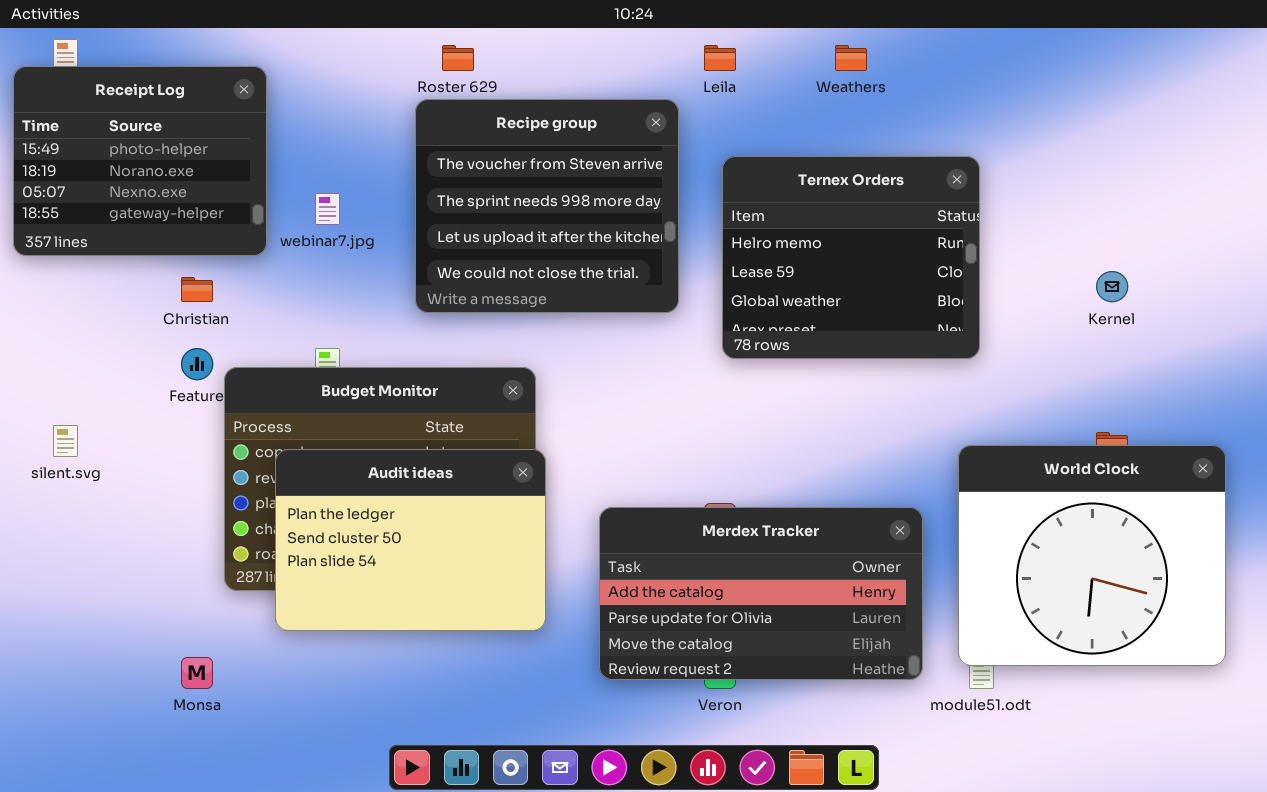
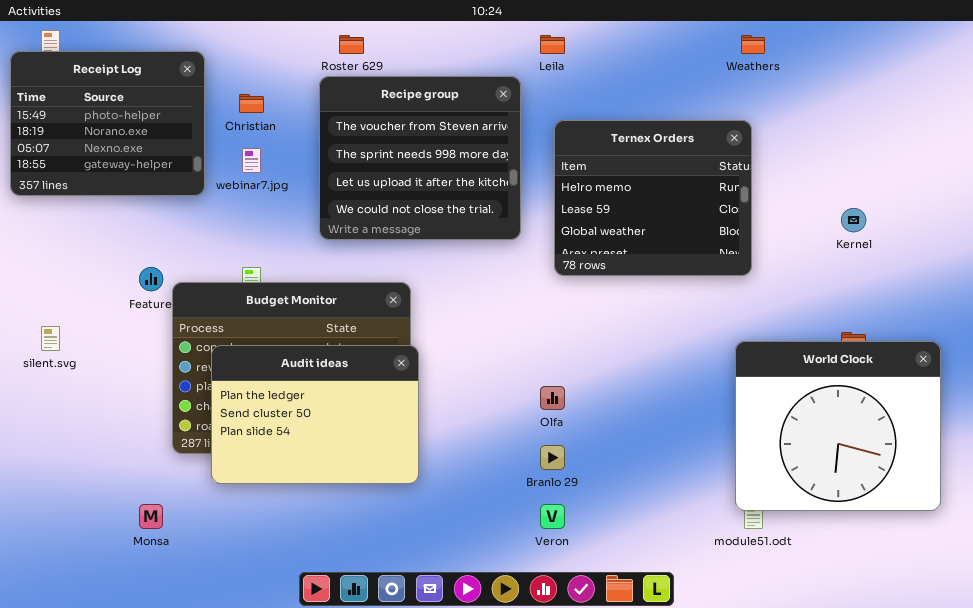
Weathers: [835,45,867,71] -> [741,35,765,54], moved
Christian: [181,277,213,302] -> [239,94,264,113], moved
Merdex Tracker: [599,507,923,680] -> none, closed

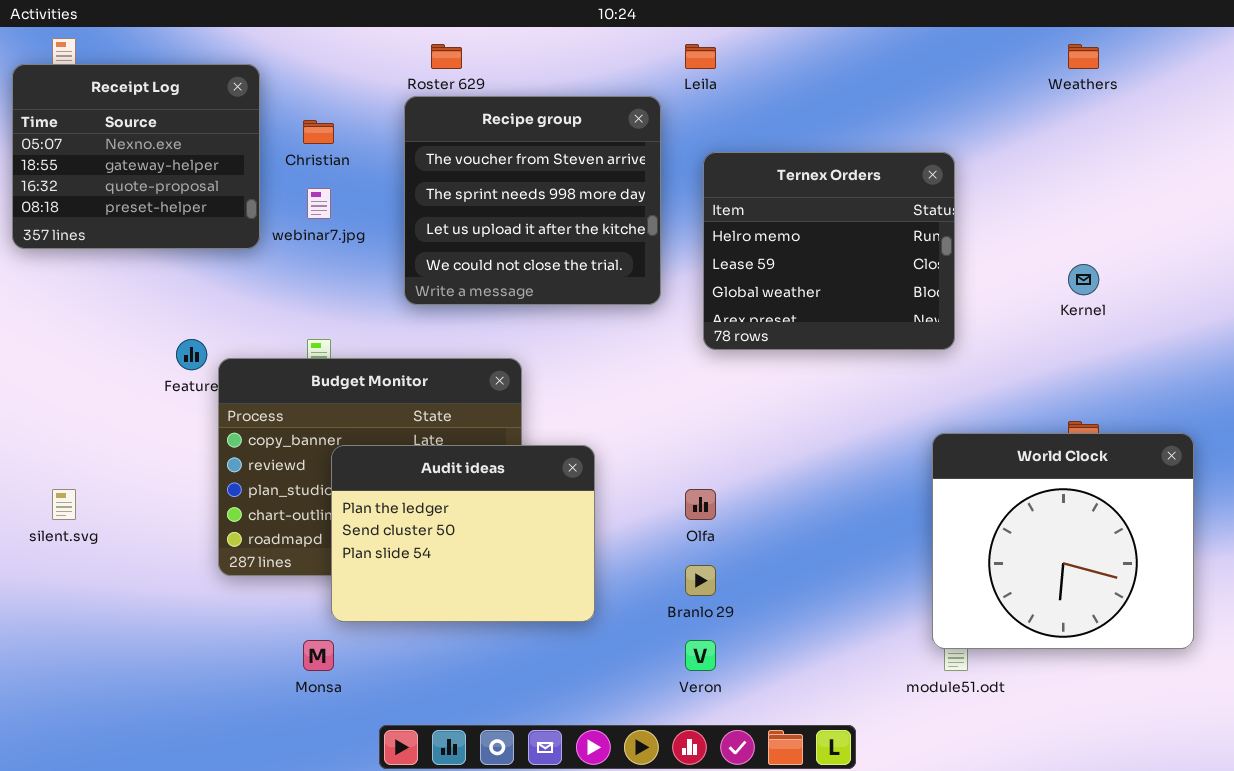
Weathers: [741,35,765,54] -> [1068,44,1099,69], moved
Receipt Log: [10,51,205,196] -> [12,64,260,249], scrolled down 2 rows
silent.svg: [41,326,60,351] -> [52,489,76,520], moved
Audit ideas: [211,345,419,484] -> [331,445,595,622], moved
Monsa: [139,504,163,529] -> [303,640,334,671], moved

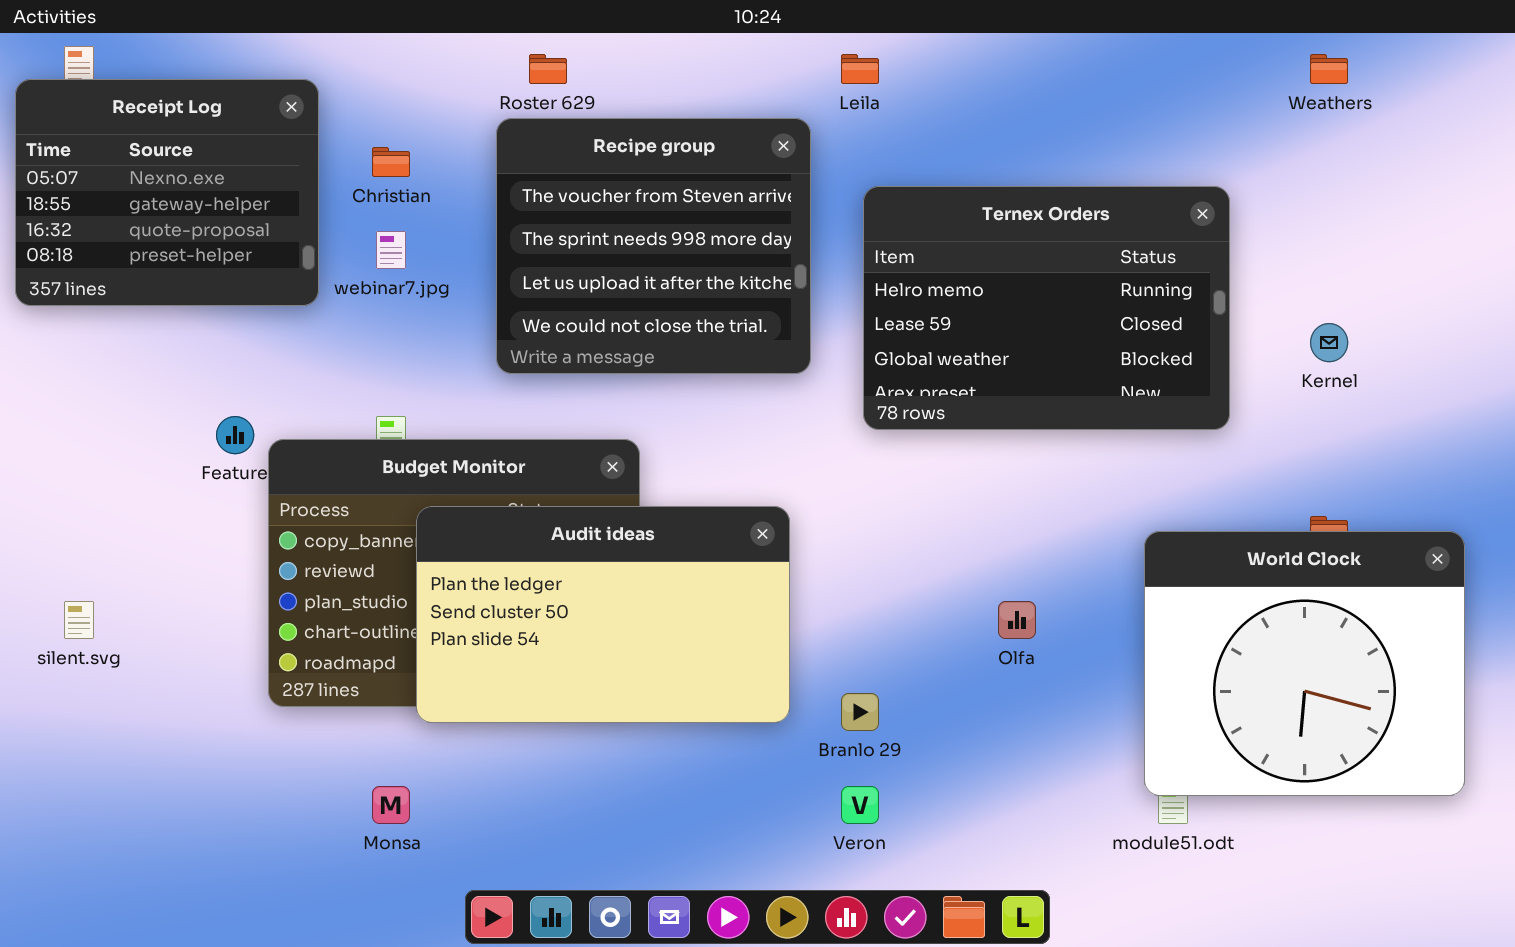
Ternex Orders: [703,152,955,350] -> [863,186,1230,430], resized
Audit ideas: [331,445,595,622] -> [416,506,790,723], moved, resized
Olfa: [685,489,716,520] -> [998,601,1036,639], moved

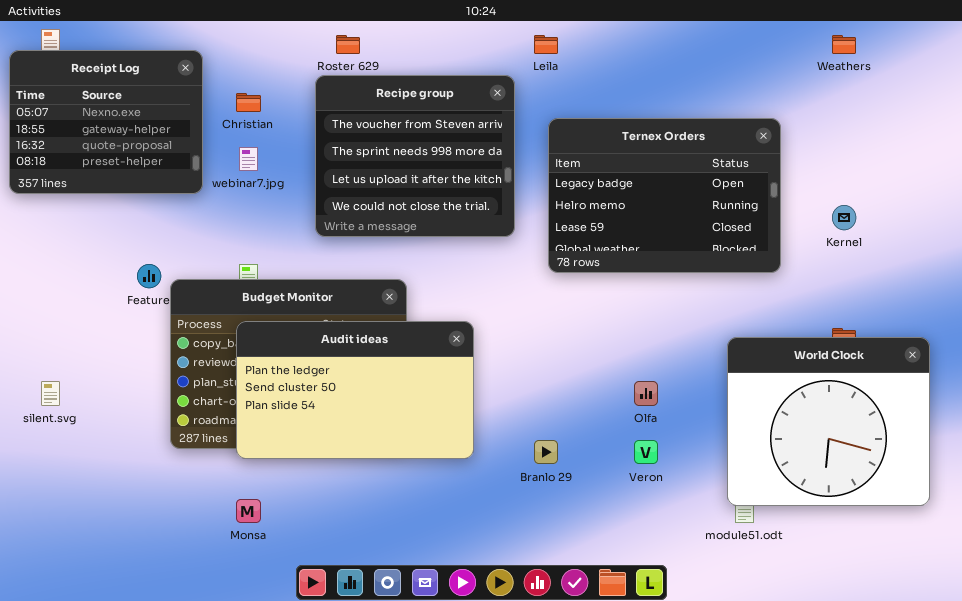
Ternex Orders: [863,186,1230,430] -> [548,118,781,273], scrolled up 1 row
Audit ideas: [416,506,790,723] -> [236,321,474,459], moved
Veron: [841,786,879,824] -> [634,440,658,464], moved

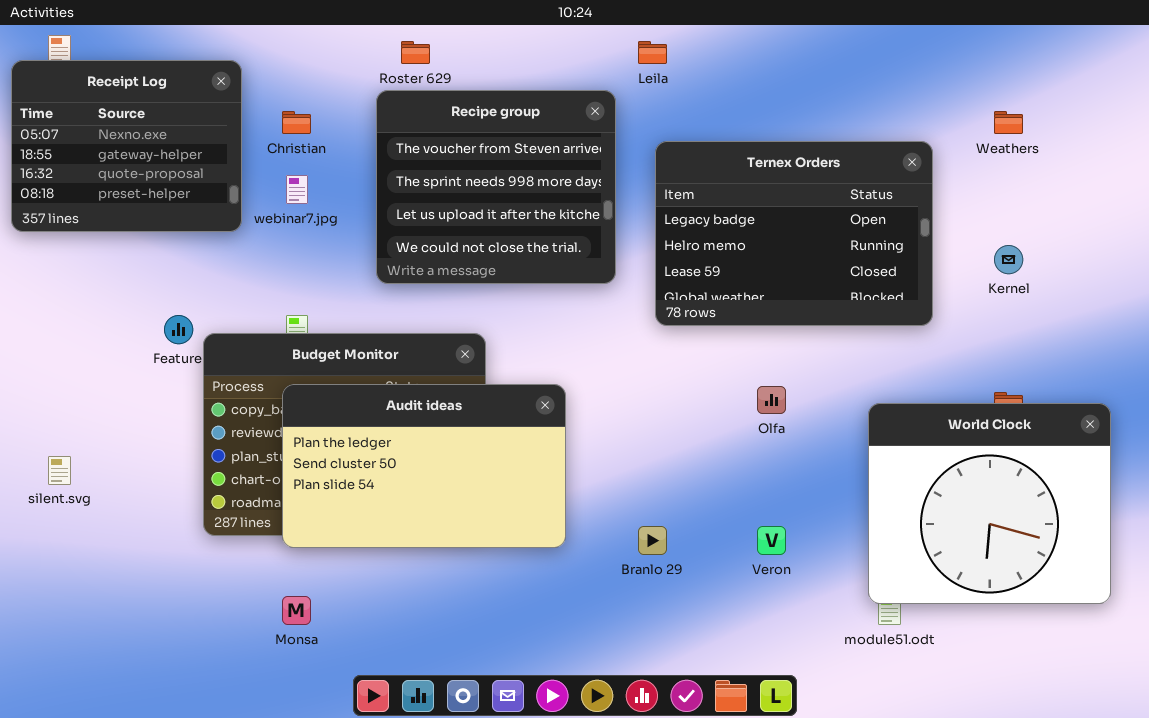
Weathers: [832,35,856,54] -> [994,111,1023,134], moved
Olfa: [634,381,658,406] -> [757,386,786,414], moved

